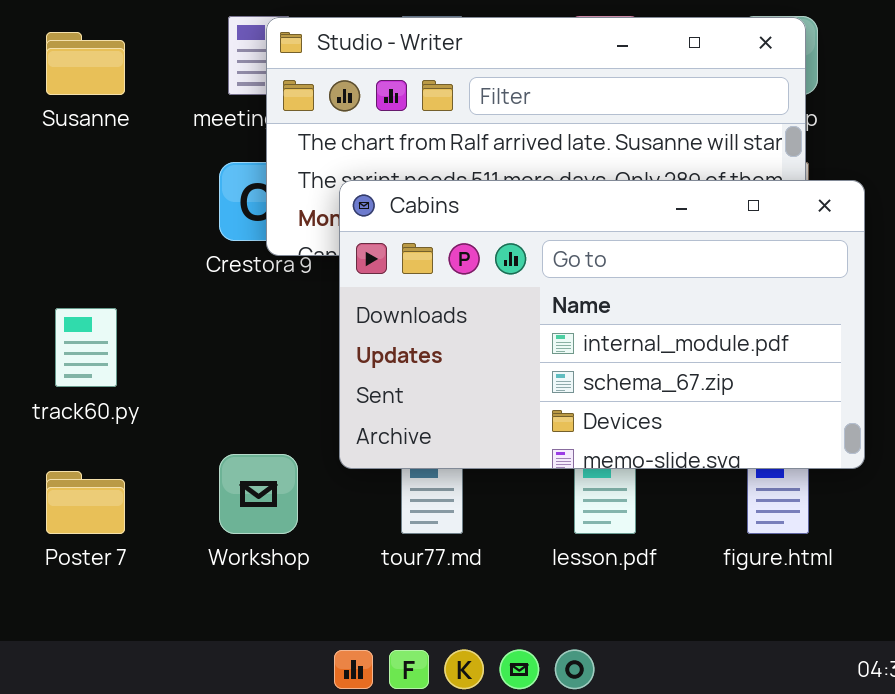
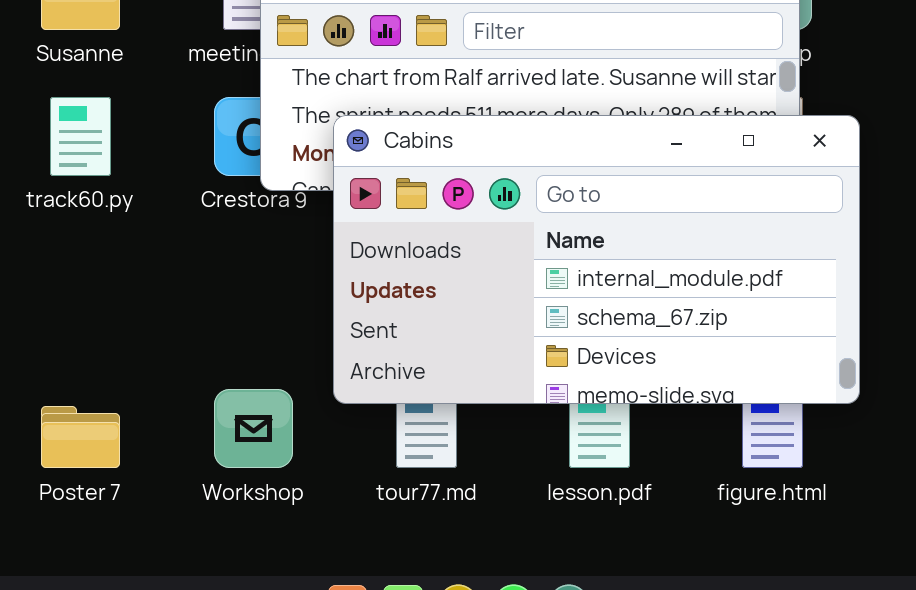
track60.py: [55,308,117,387] -> [50,97,111,176], moved

